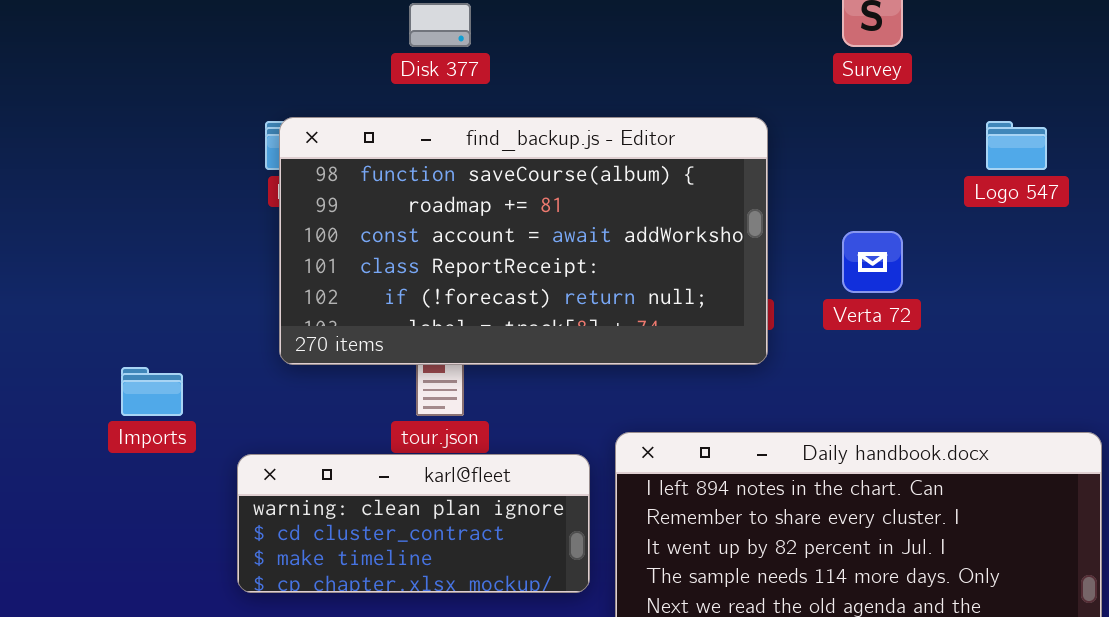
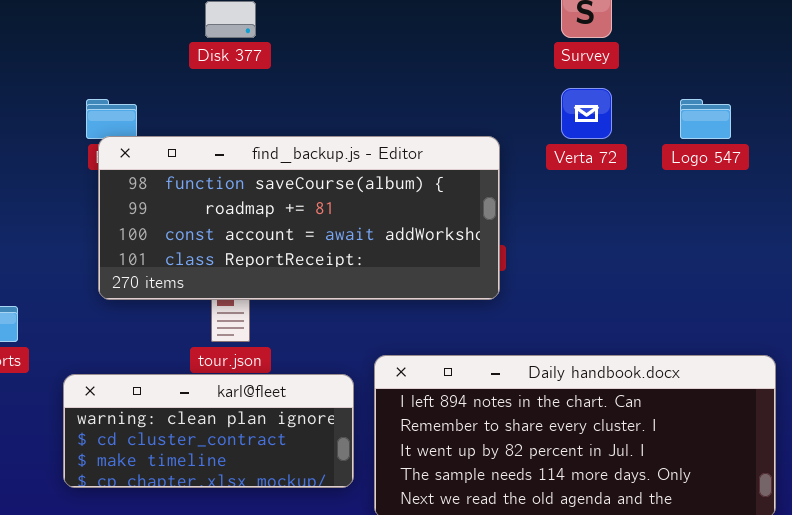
find_backup.js - Editor: [279,117,768,365] -> [98,136,500,300], resized
Verta 72: [842,231,903,293] -> [561,88,612,139], moved

